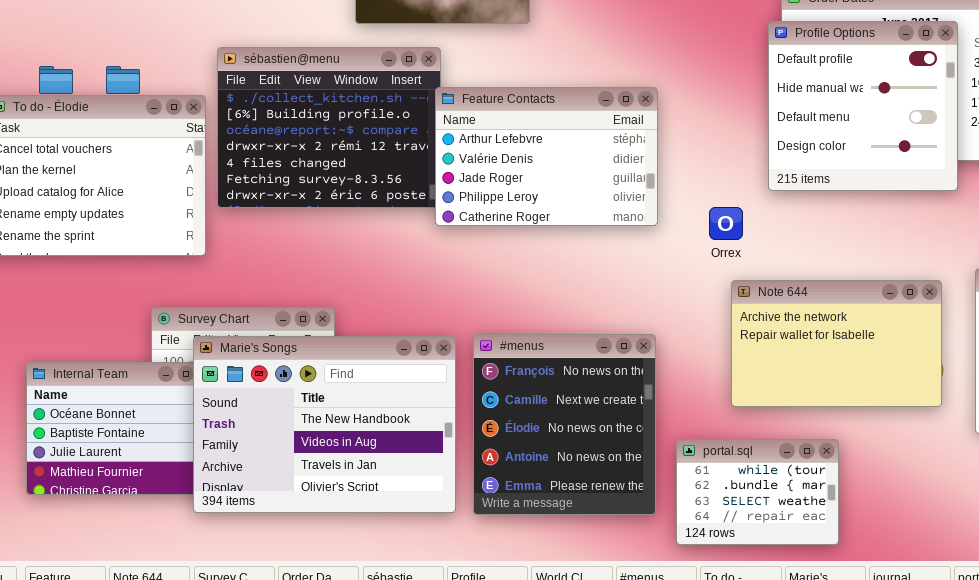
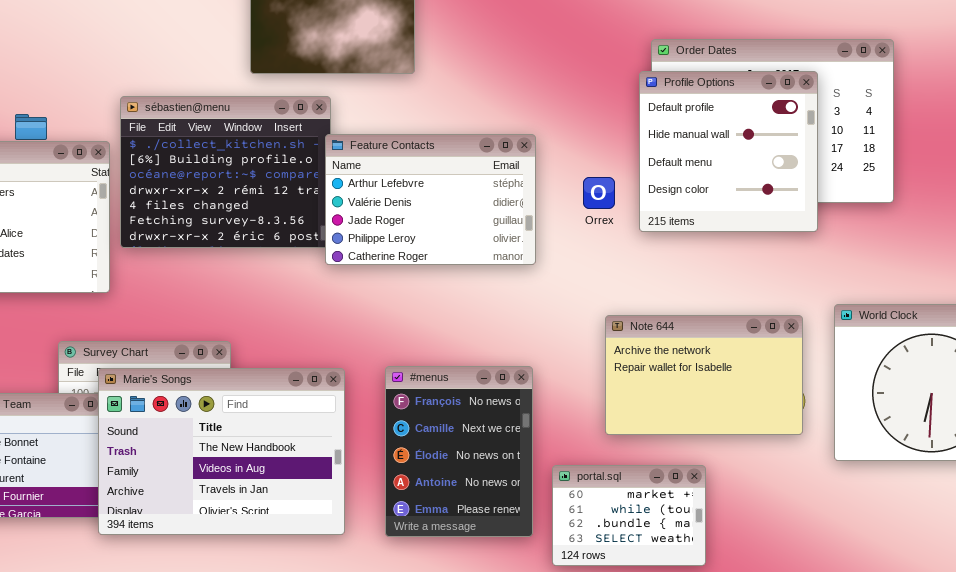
Orrex: [709,207,743,240] -> [583,177,615,209], moved
#menus: [473,334,656,515] -> [385,366,533,537], resized
portal.sql: [676,439,839,545] -> [552,465,706,566], scrolled up 1 row

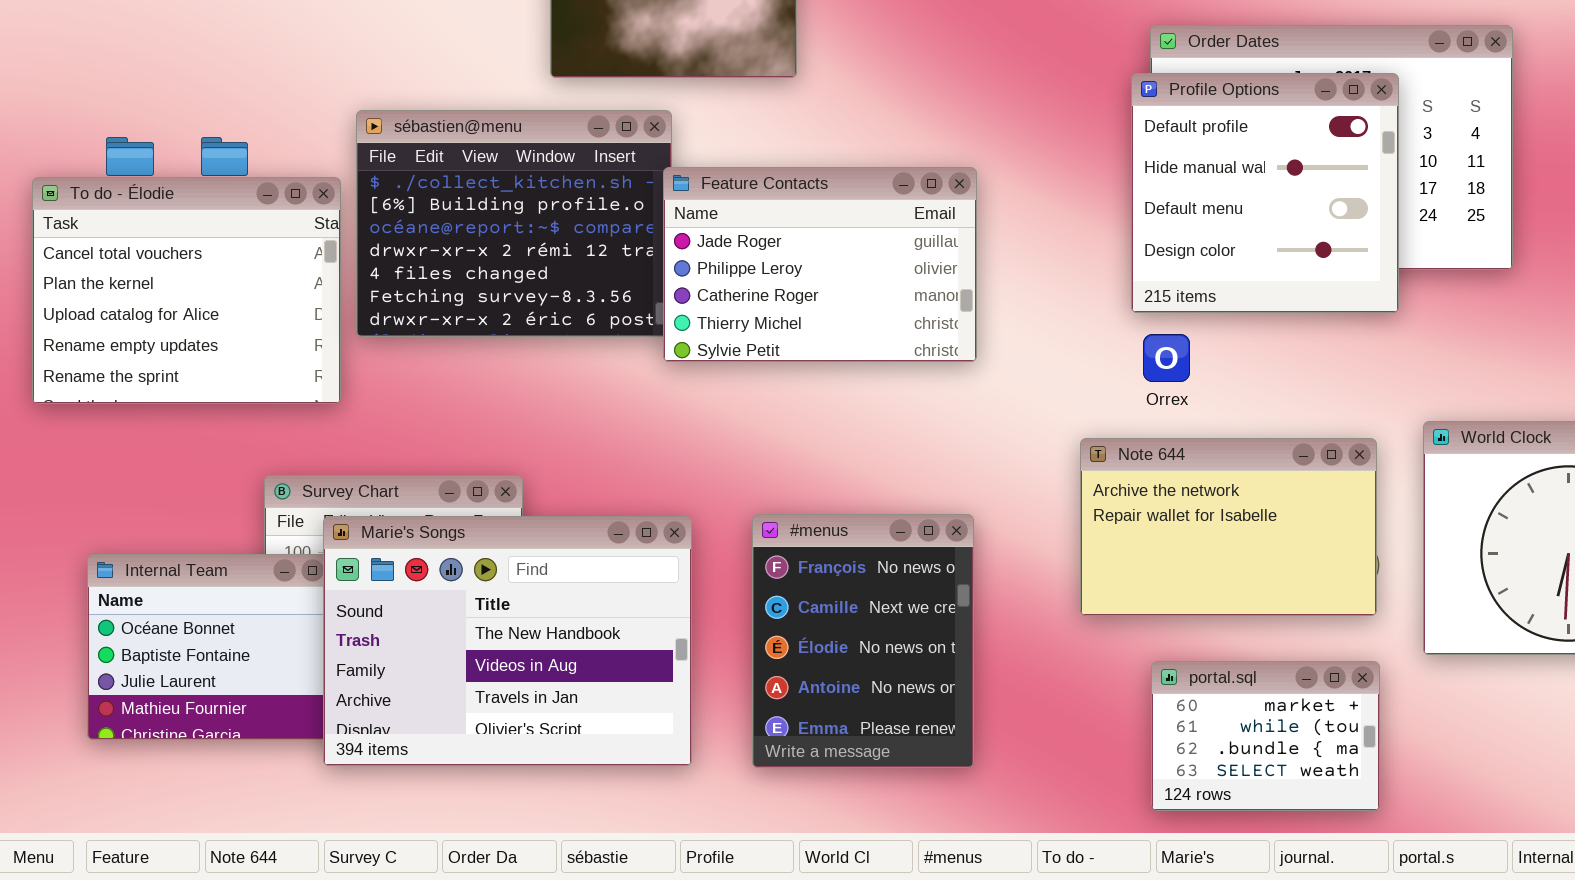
Feature Contacts: [325,134,536,265] -> [663,167,977,362], scrolled down 2 rows
Orrex: [583,177,615,209] -> [1143,334,1190,382], moved
portal.sql: [552,465,706,566] -> [1151,661,1380,811], moved

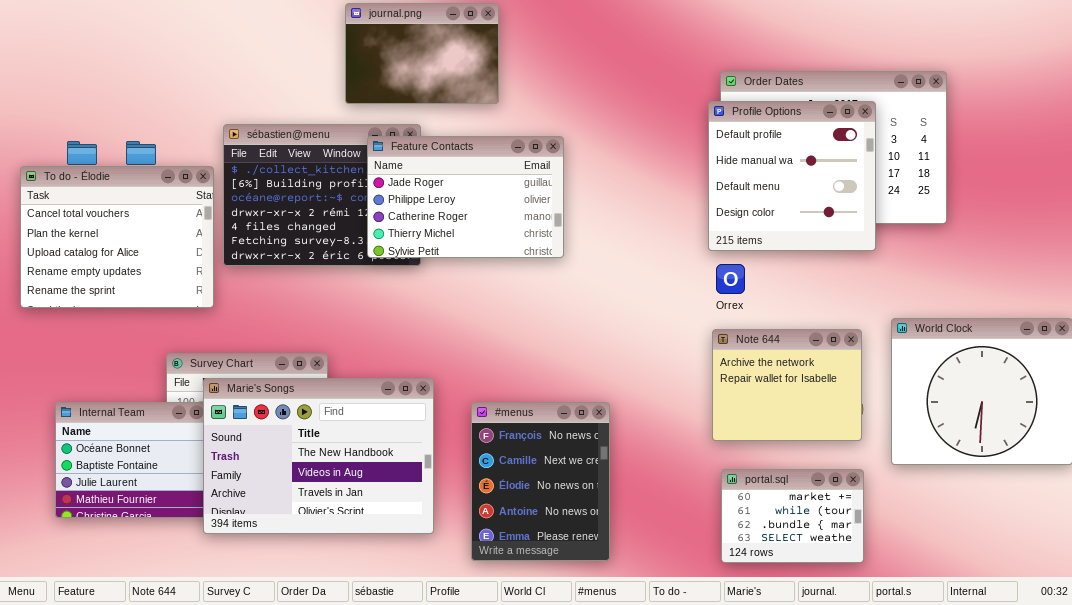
Feature Contacts: [663,167,977,362] -> [367,136,564,258], moved
Note 644: [1080,438,1377,616] -> [712,329,862,441], resized
#menus: [752,514,974,768] -> [471,402,610,561], moved

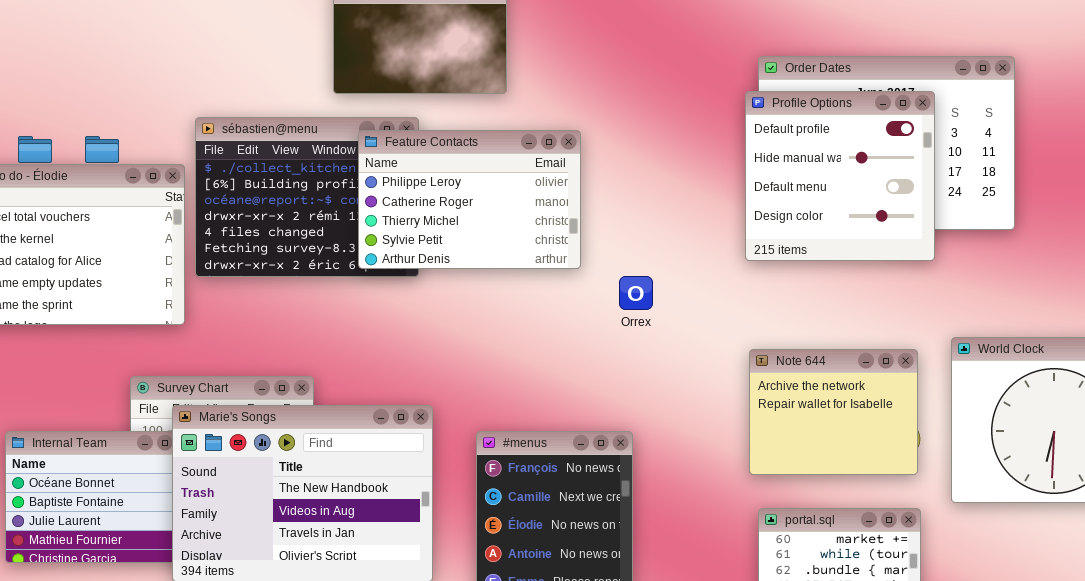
Feature Contacts: [367,136,564,258] -> [358,130,581,269], scrolled down 1 row
Orrex: [716,264,745,294] -> [619,276,653,310], moved

